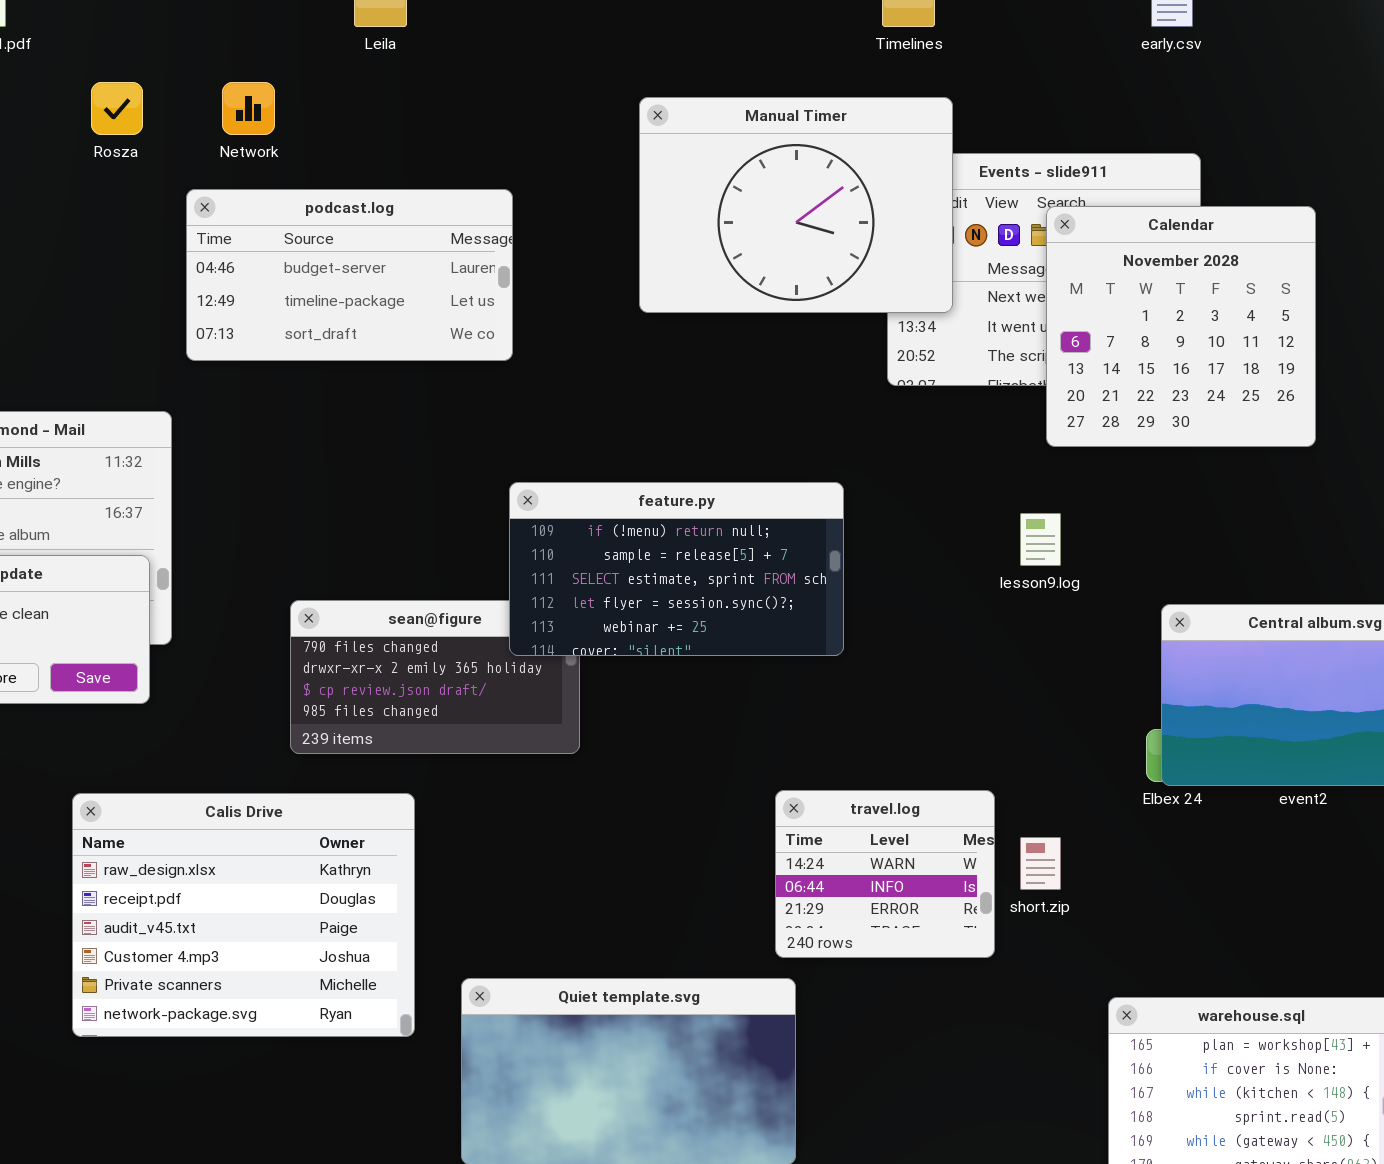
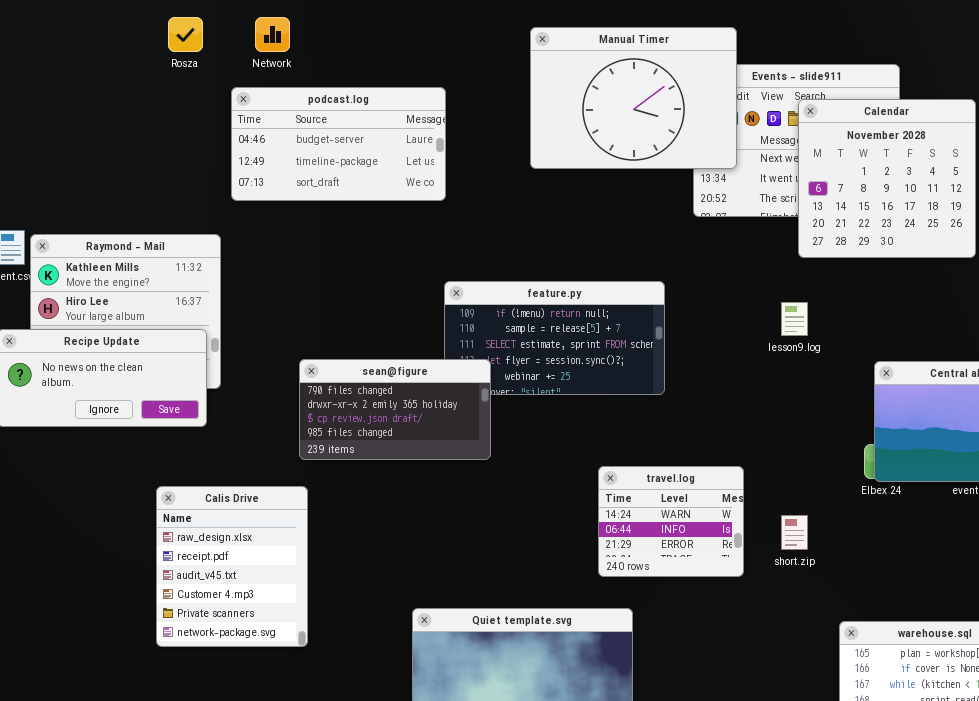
sean@figure: [290,600,580,754] -> [299,359,491,460], raised
travel.log: [775,790,995,958] -> [598,466,744,577], moved
Calis Drive: [72,793,415,1037] -> [156,486,308,647], resized

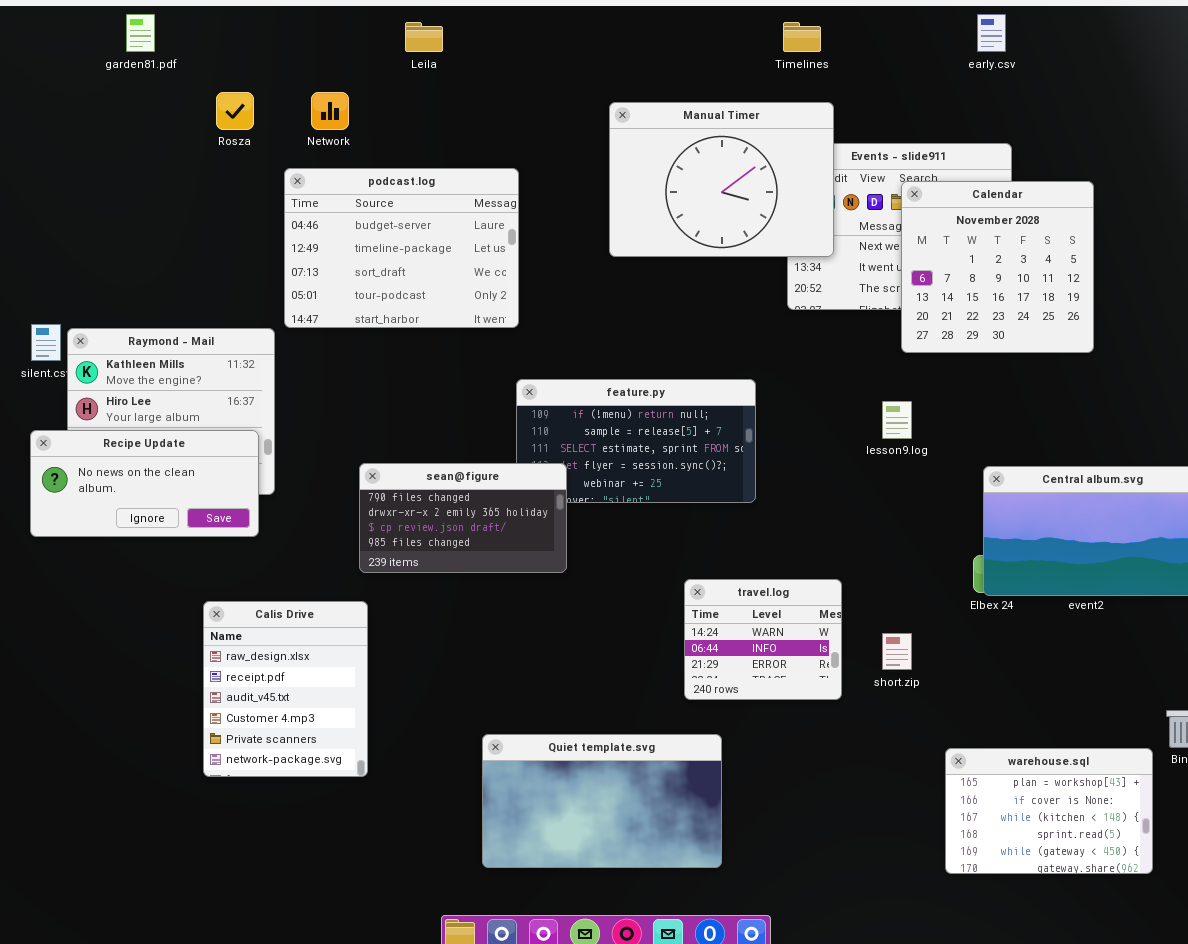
podcast.log: [231,87,446,201] -> [284,168,519,328], resized

